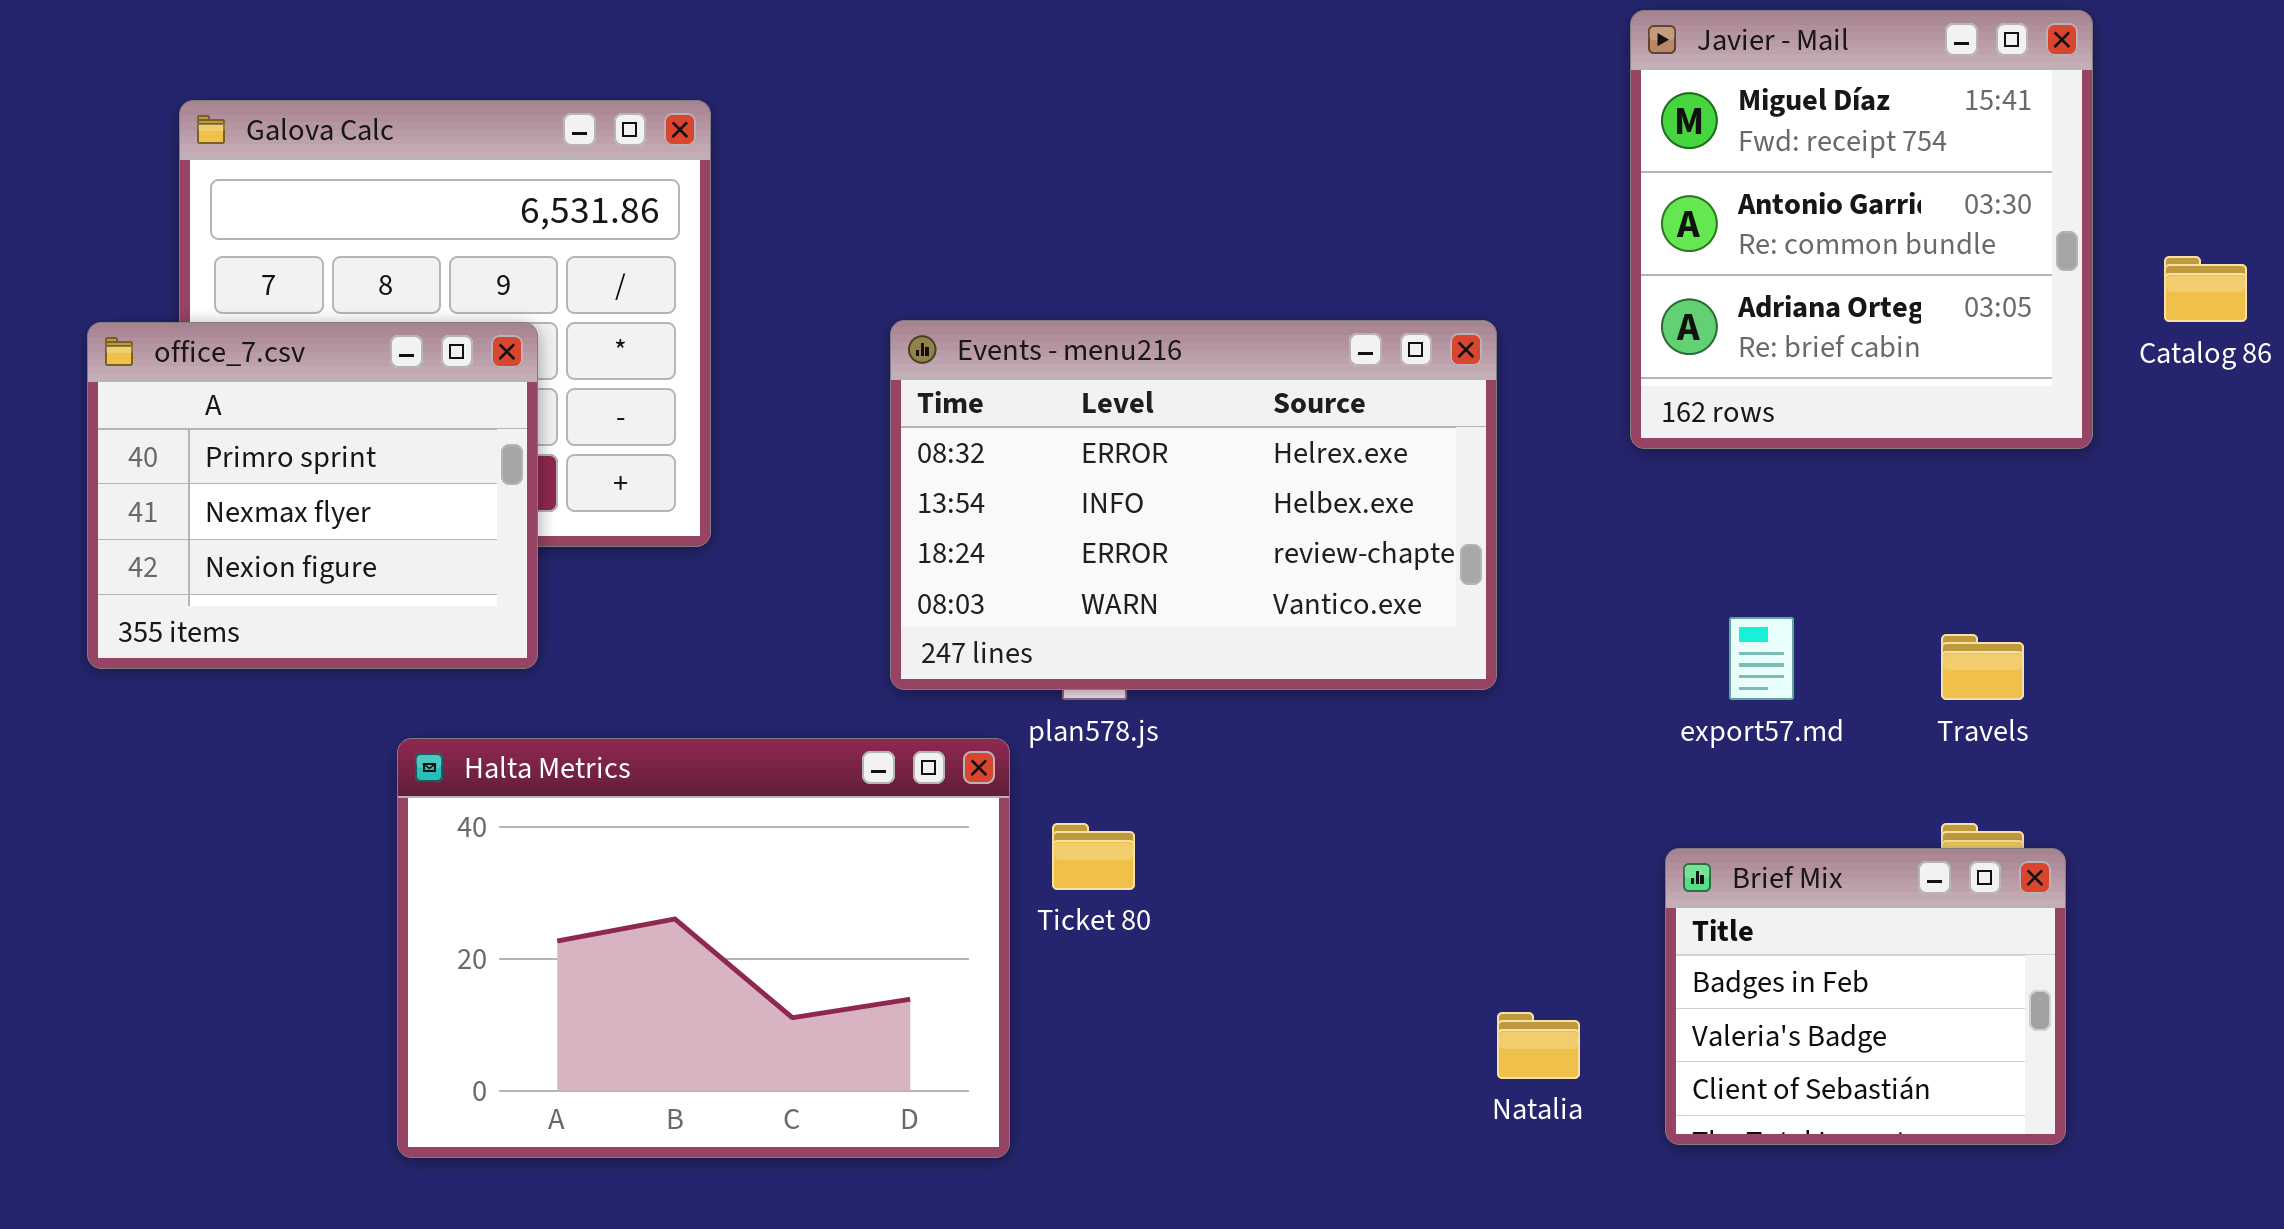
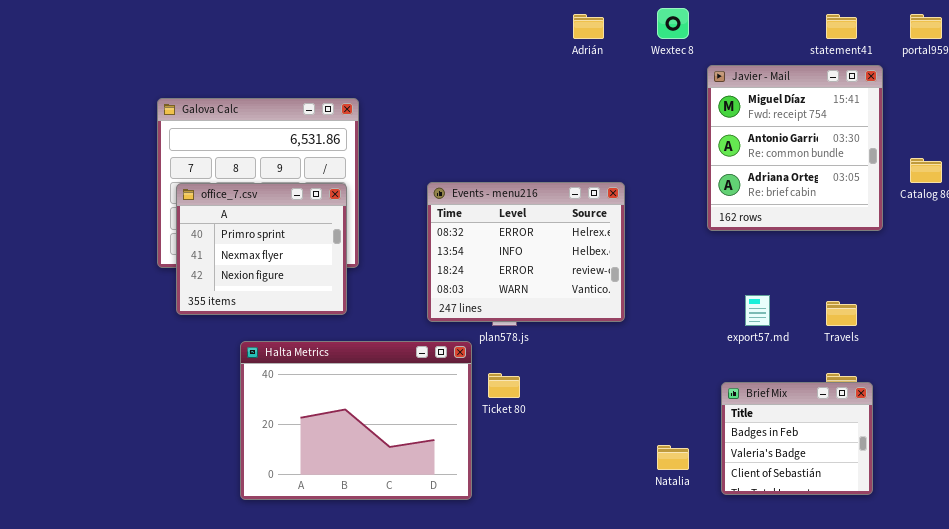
Events - menu216: [890,320,1497,690] -> [427,182,625,322], resized
office_7.csv: [87,322,538,669] -> [176,183,347,315], moved

